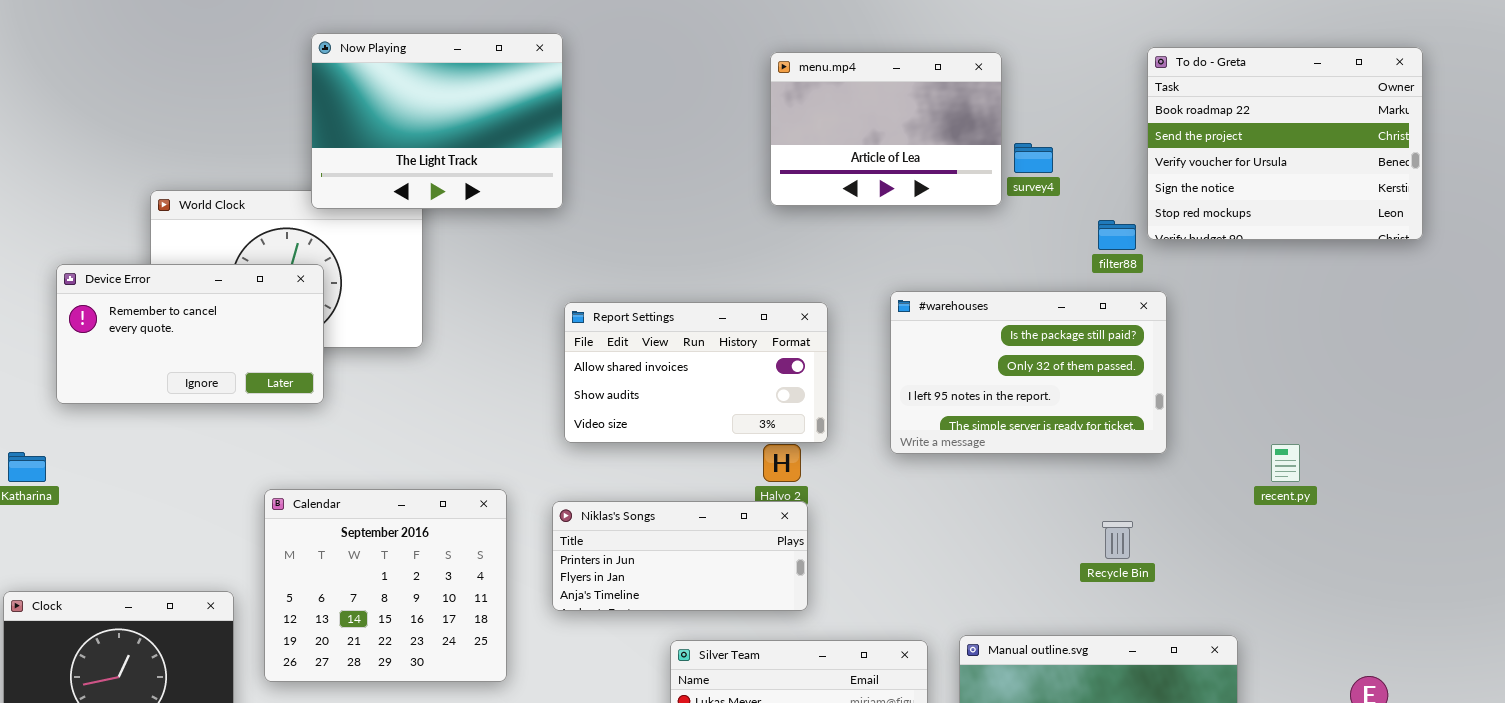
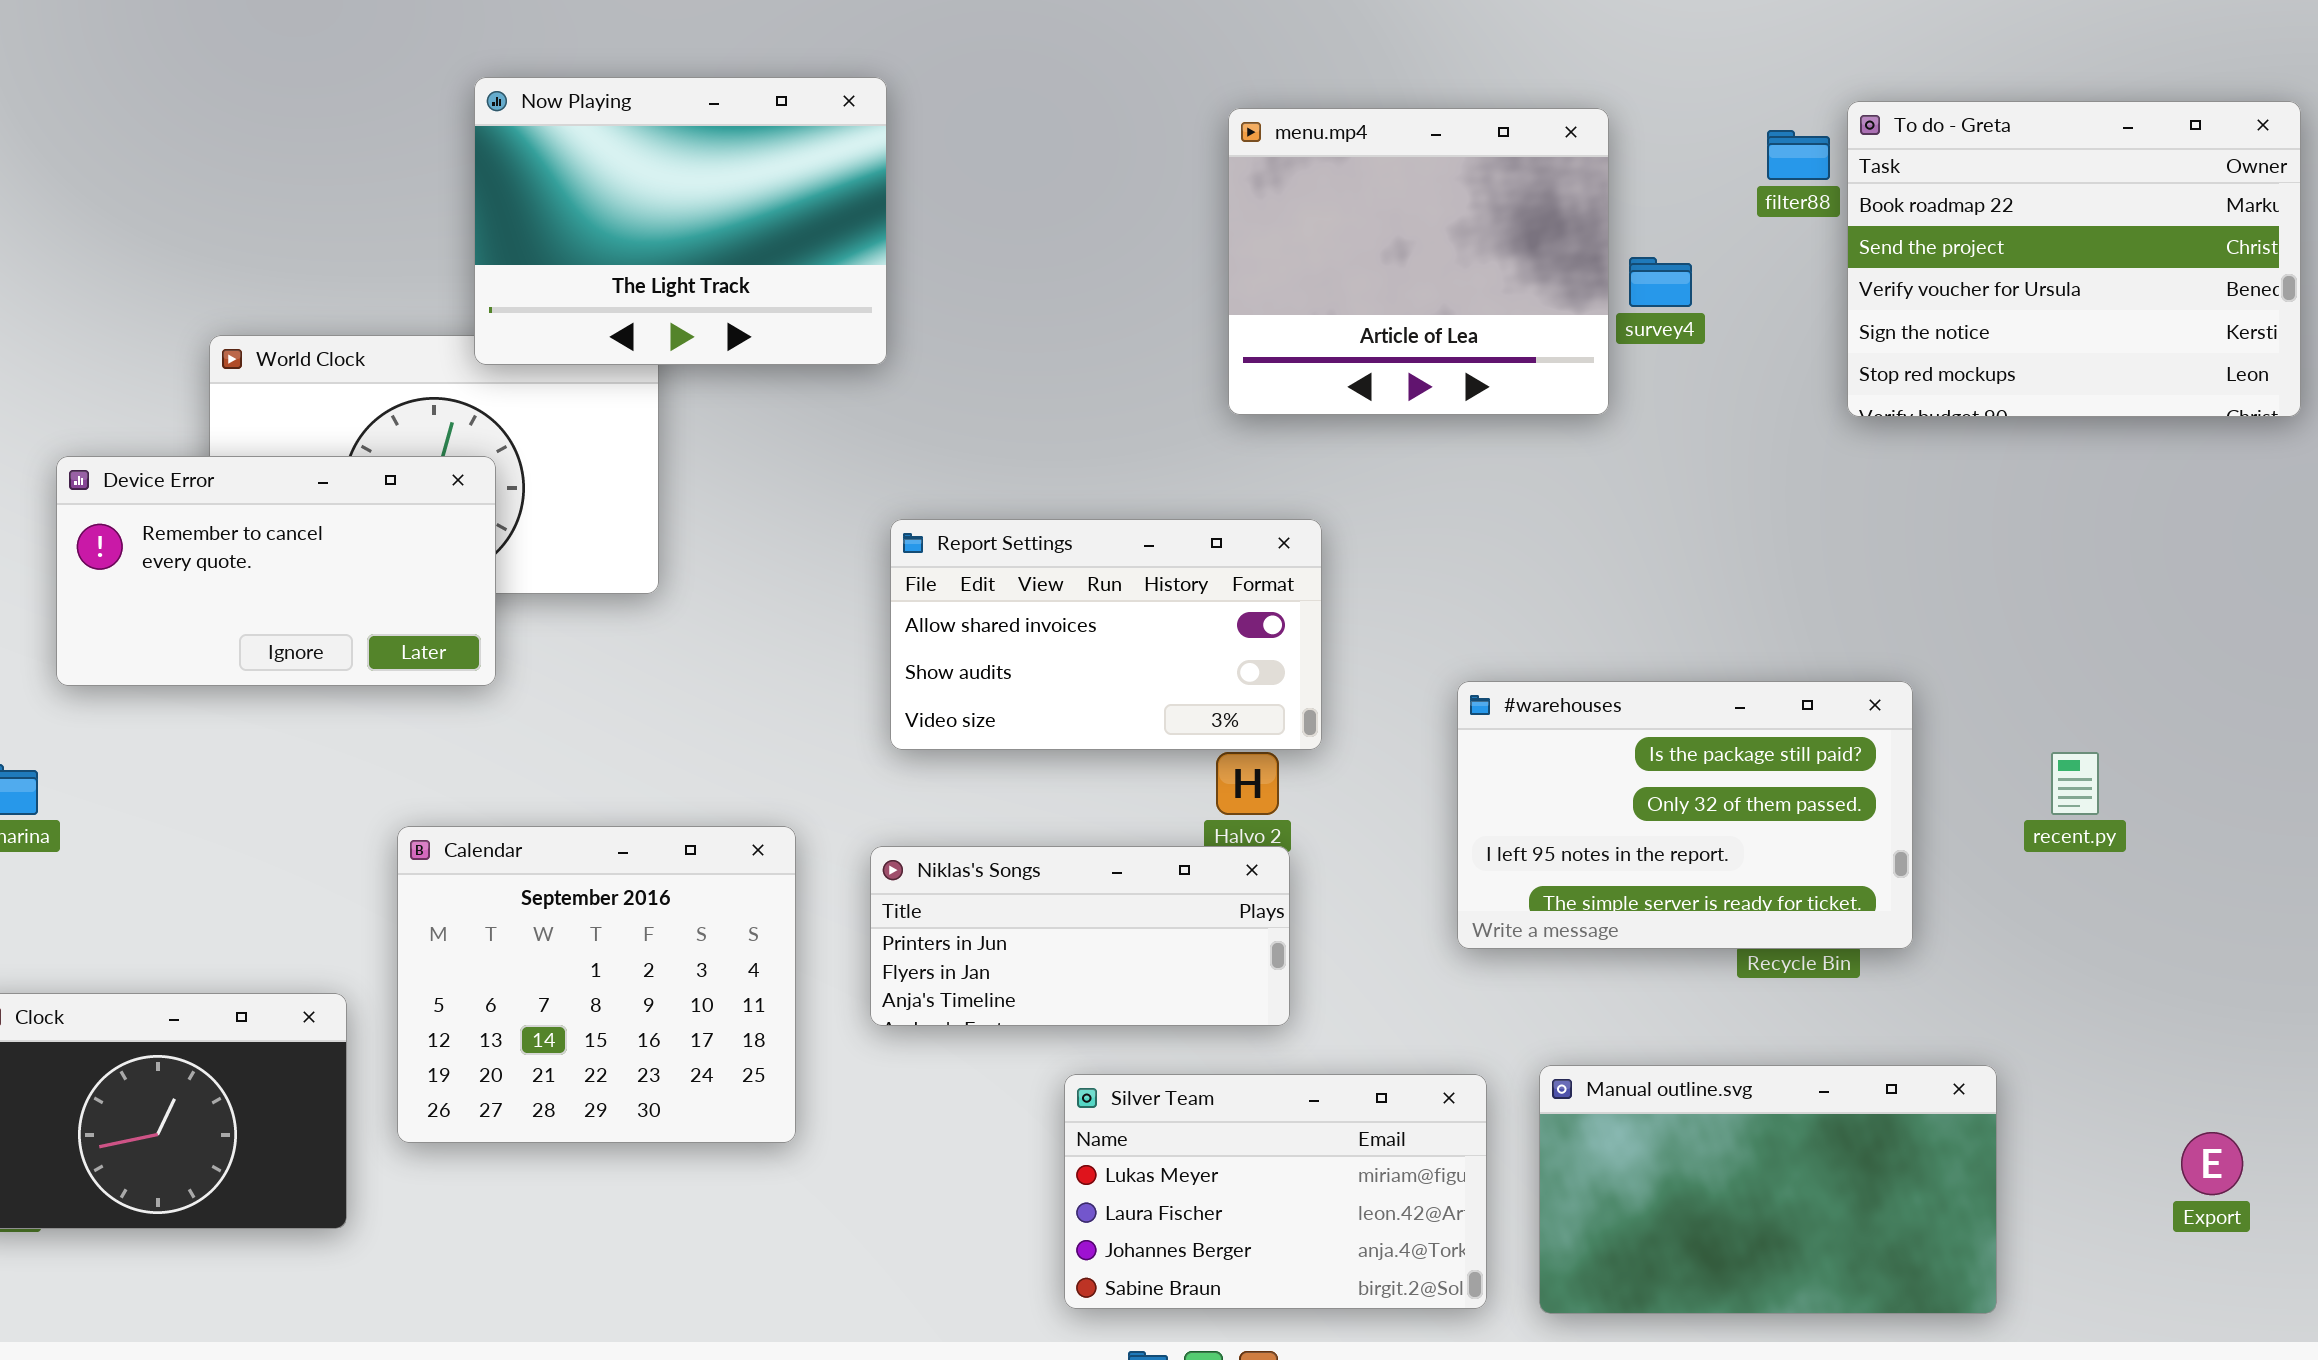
menu.mp4: [770,52,1002,206] -> [1228,108,1609,415], resized
filter88: [1098,220,1136,250] -> [1767,130,1830,180], moved
#warehouses: [890,291,1167,454] -> [1457,681,1913,949], moved

